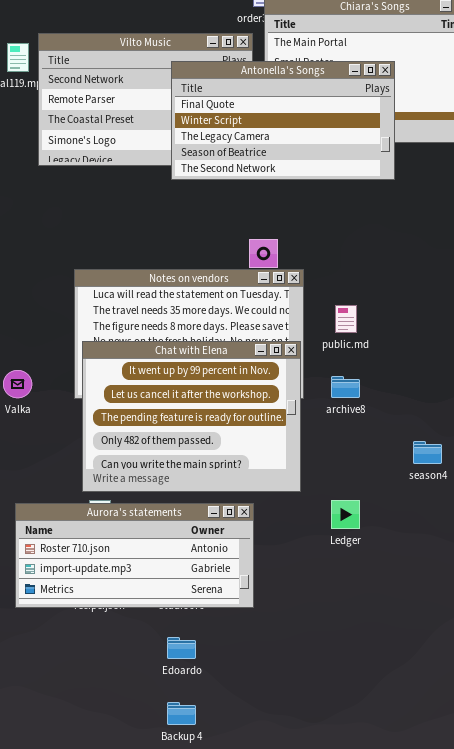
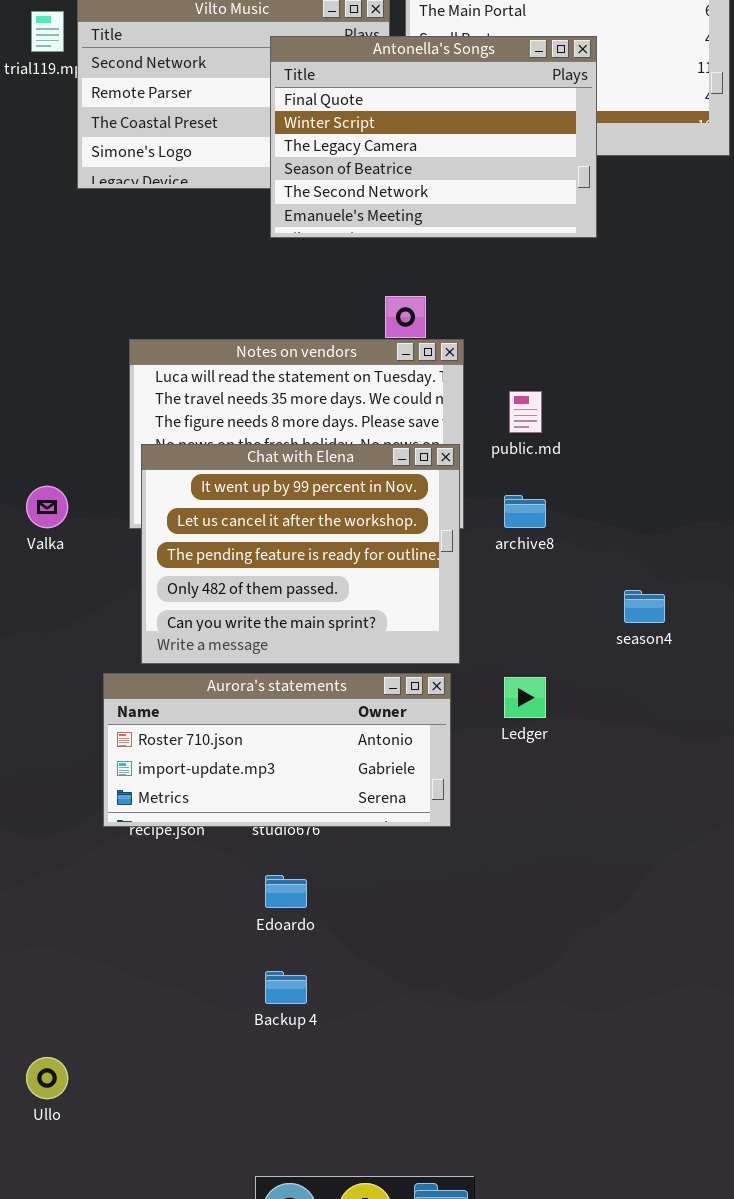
Antonella's Songs: [171,61,395,180] -> [270,36,597,238], resized
Aurora's statements: [15,503,254,608] -> [103,673,451,827], moved

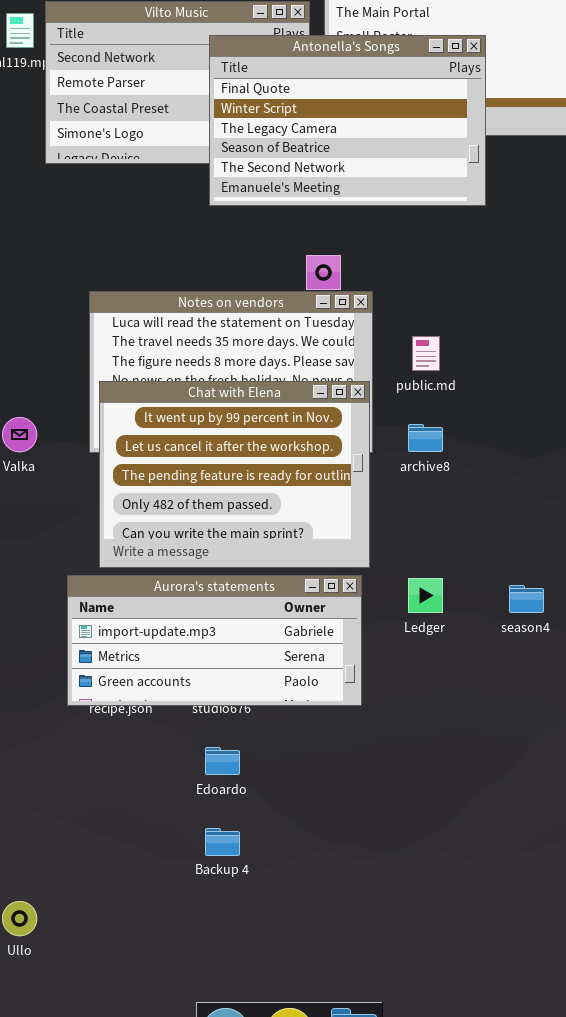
season4: [624,590,665,623] -> [509,585,544,613], moved
Aurora's statements: [103,673,451,827] -> [67,575,362,706], scrolled down 1 row

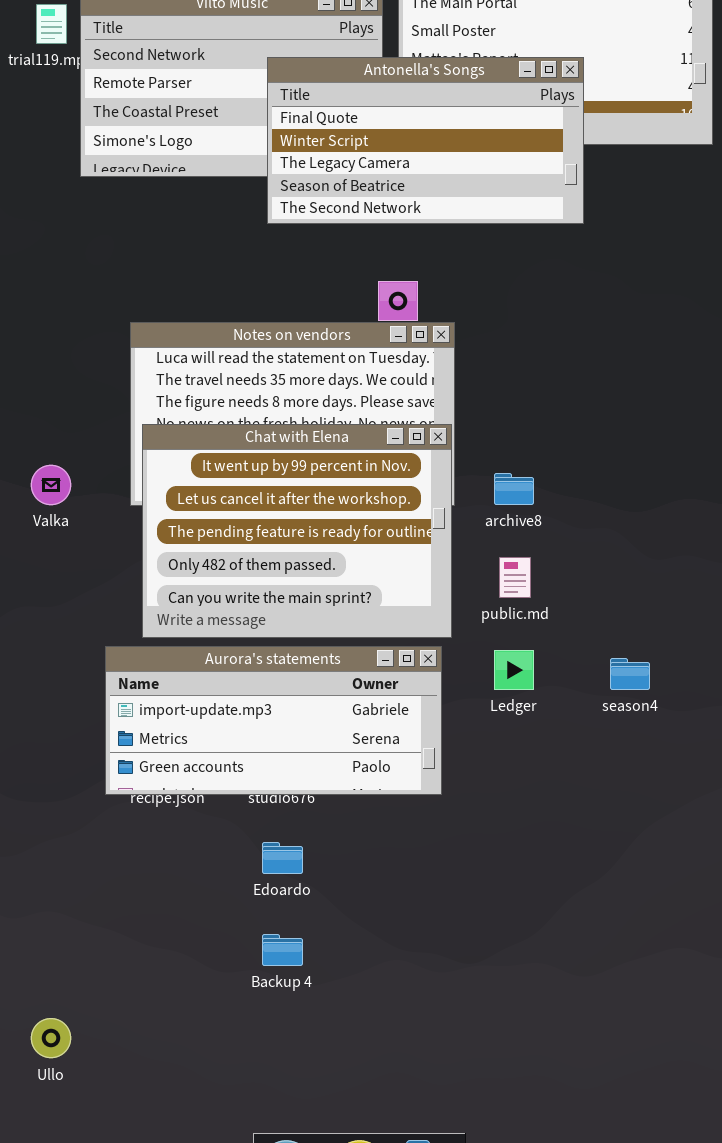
Antonella's Songs: [209,35,486,206] -> [267,57,584,224], resized
public.md: [412,336,440,371] -> [499,557,531,598], moved

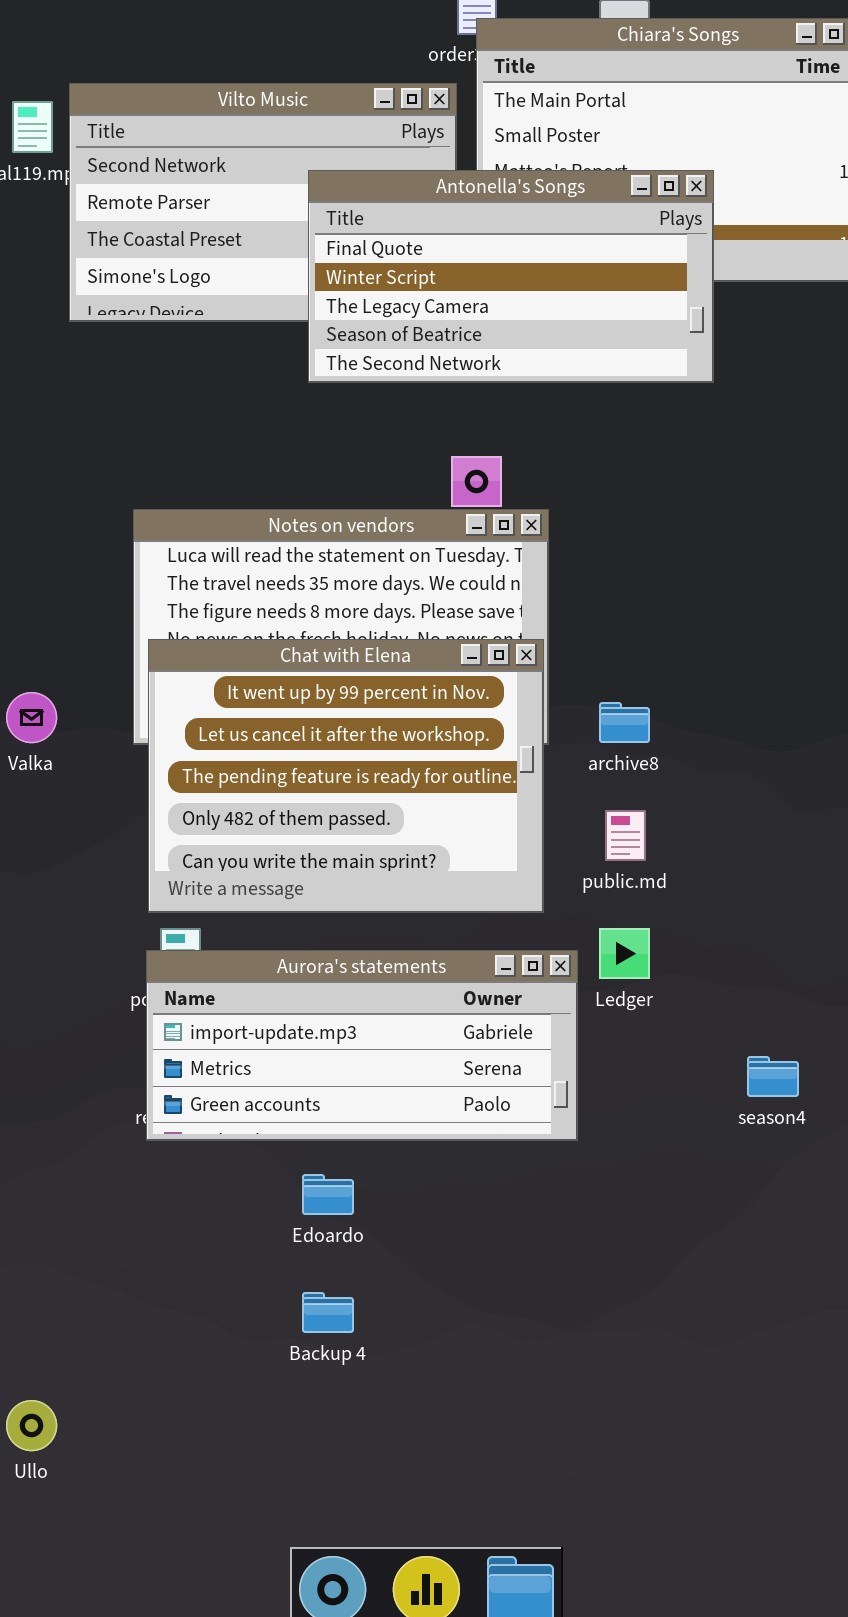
Aurora's statements: [105,646,442,795] -> [146,950,578,1141], moved
season4: [610,658,650,690] -> [747,1056,799,1097], moved

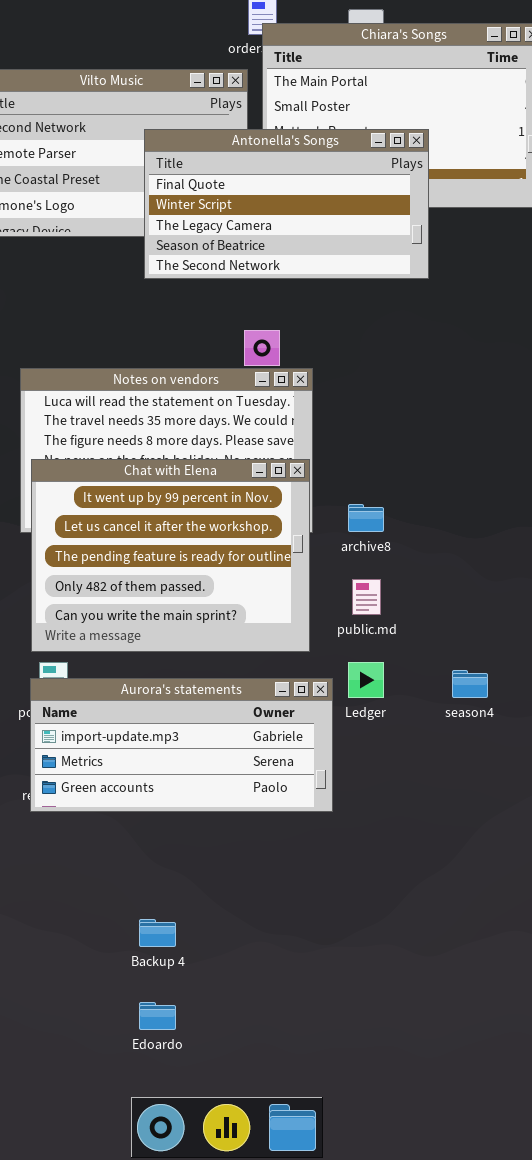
season4: [747,1056,799,1097] -> [452,670,488,698], moved
Edoardo: [302,1174,354,1215] -> [139,1002,176,1030], moved

